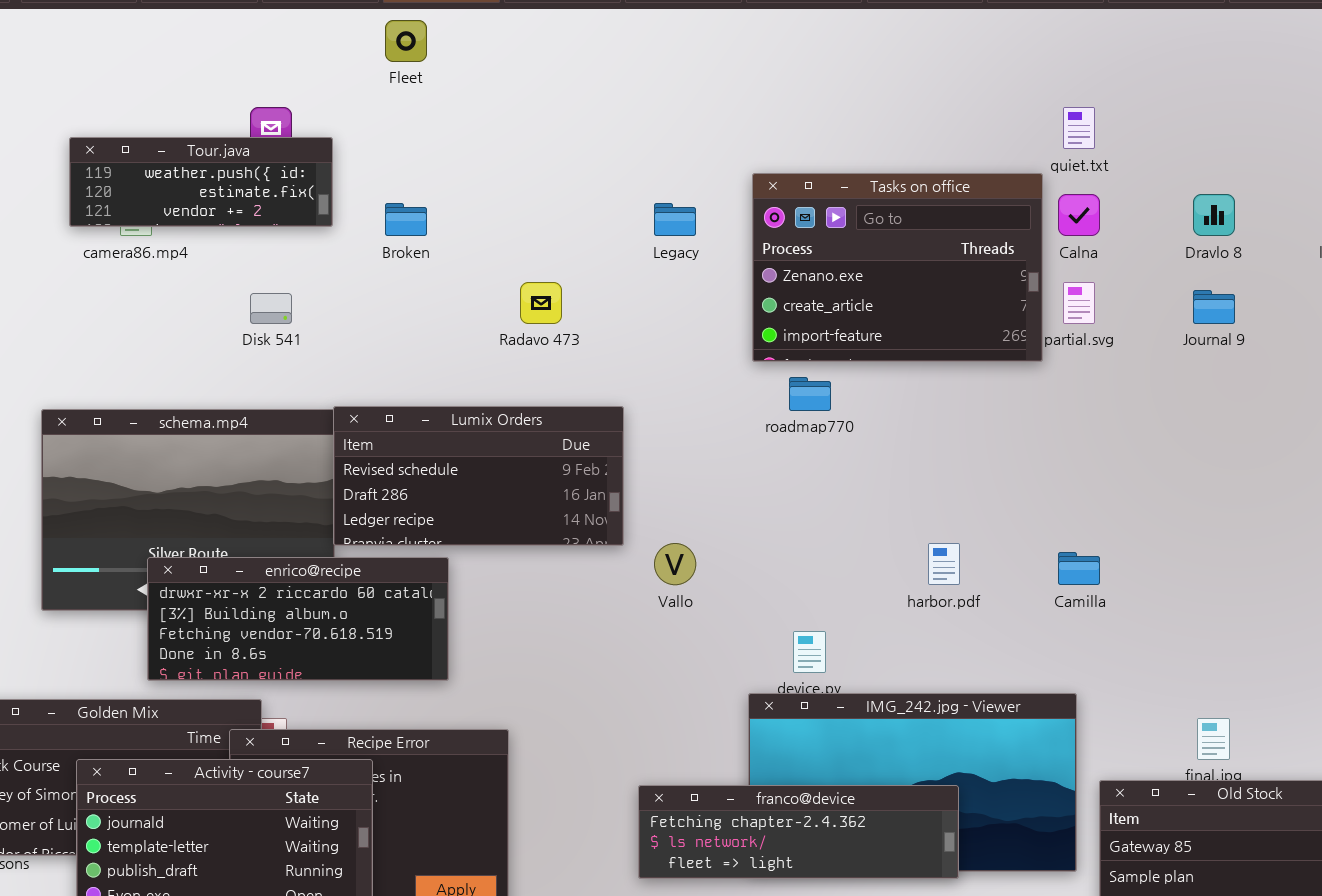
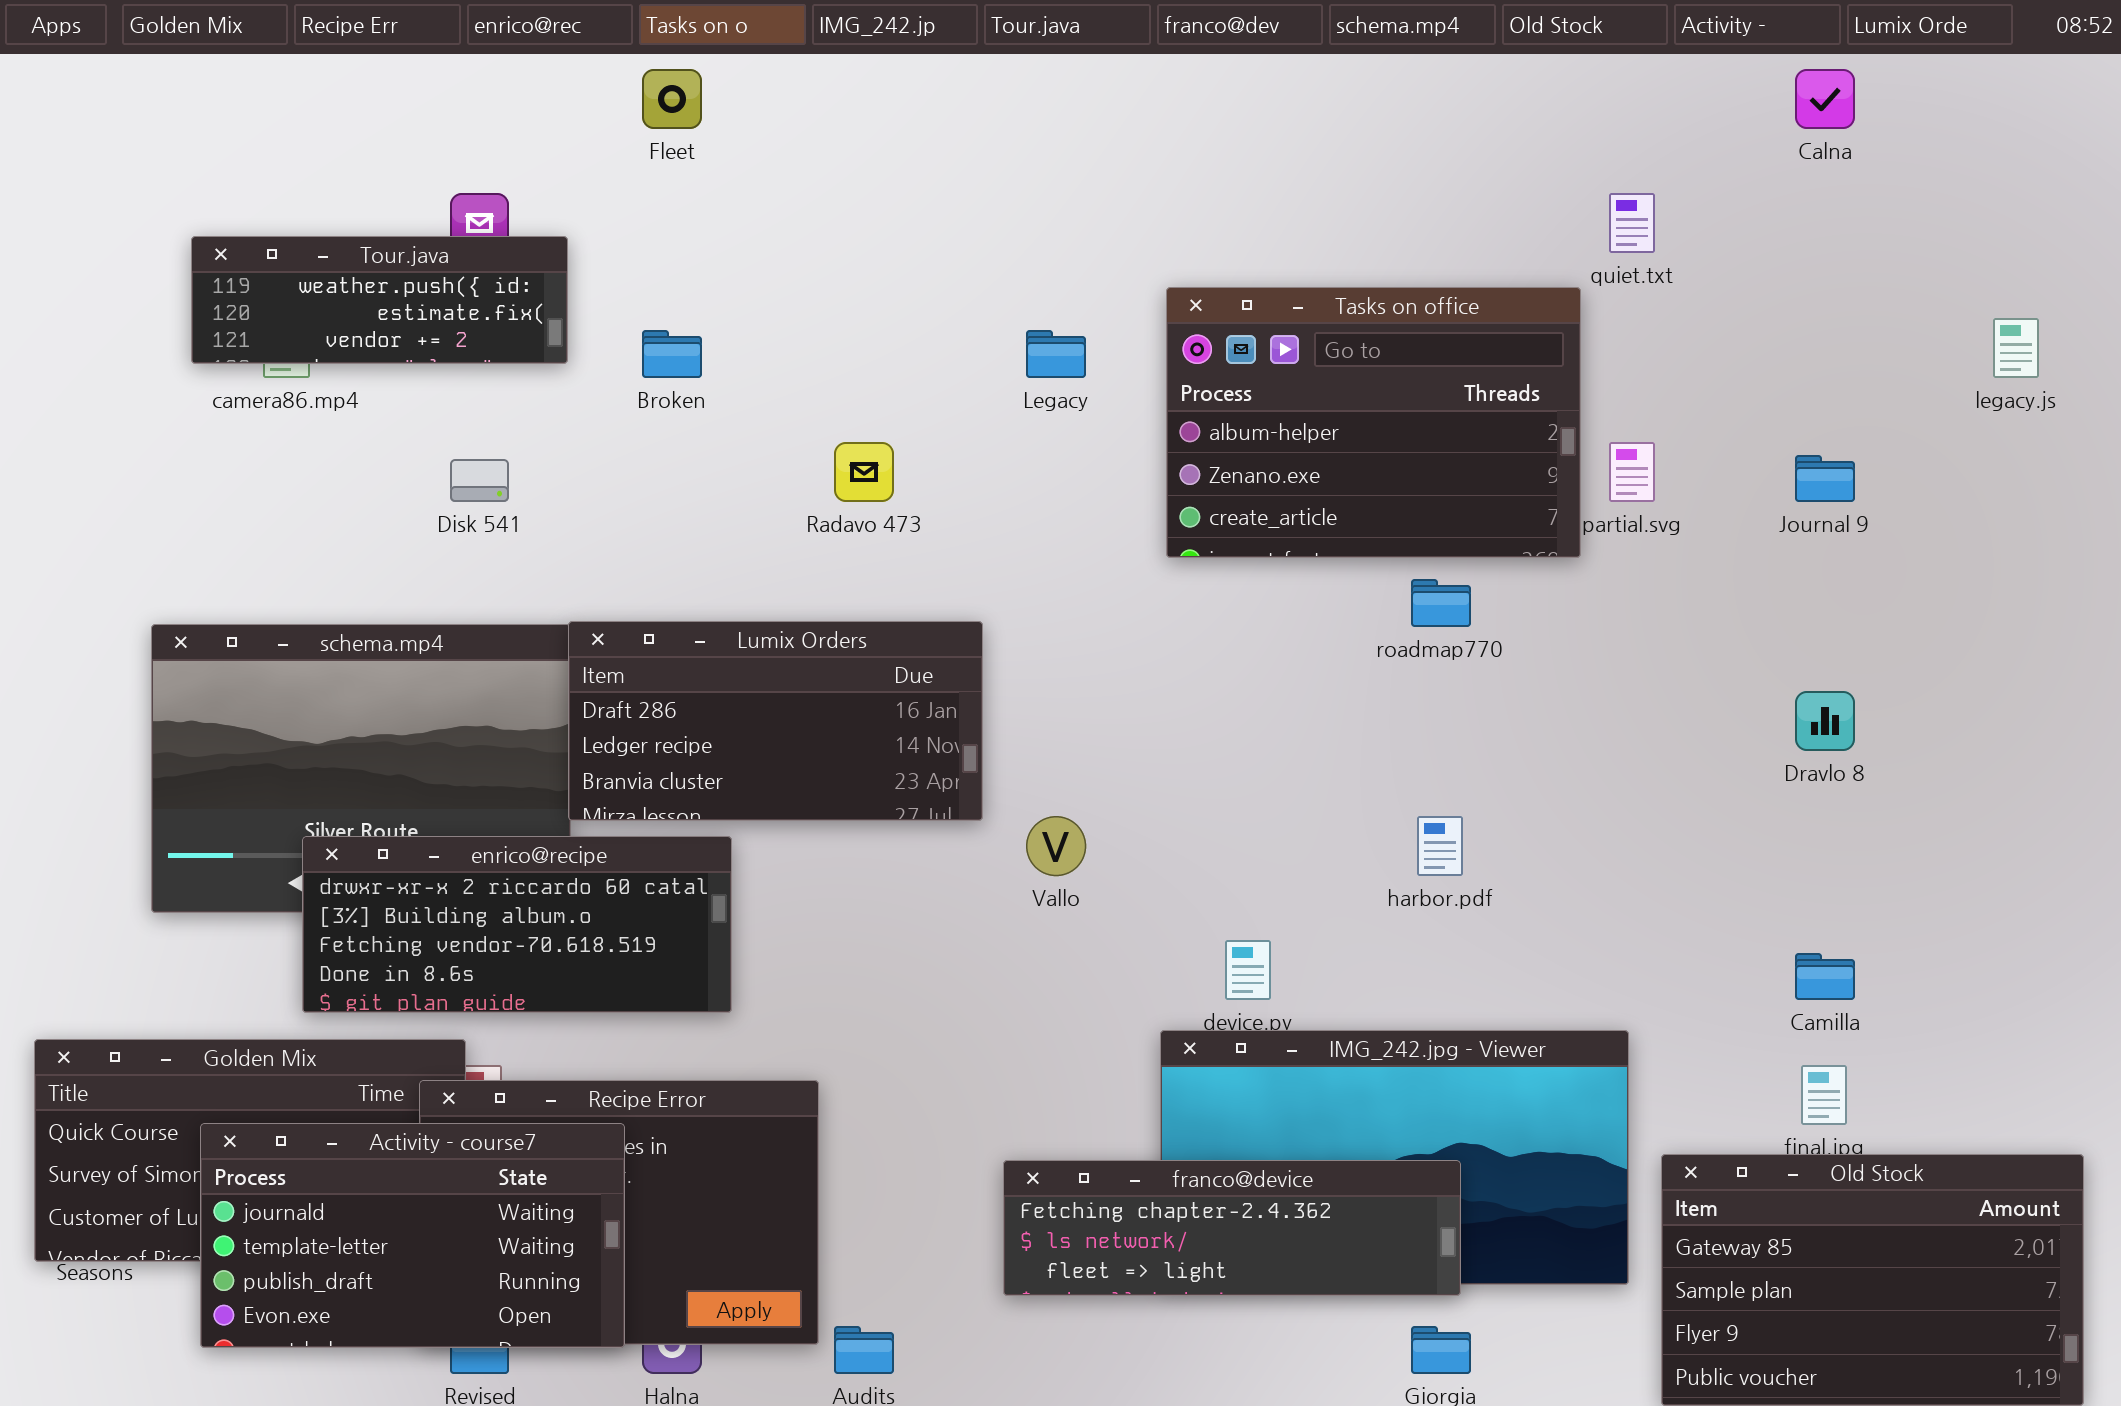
Tasks on office: [752,173,1043,362] -> [1166,287,1581,558], scrolled up 1 row
Calna: [1058,194,1100,236] -> [1795,69,1855,129], moved
Dravlo 8: [1193,194,1235,236] -> [1795,691,1855,751], moved
roadmap770: [789,377,831,411] -> [1411,579,1471,627], moved
Lumix Orders: [333,406,624,546] -> [568,621,983,821], scrolled down 1 row
Camilla: [1058,552,1100,585] -> [1795,953,1855,1000], moved

